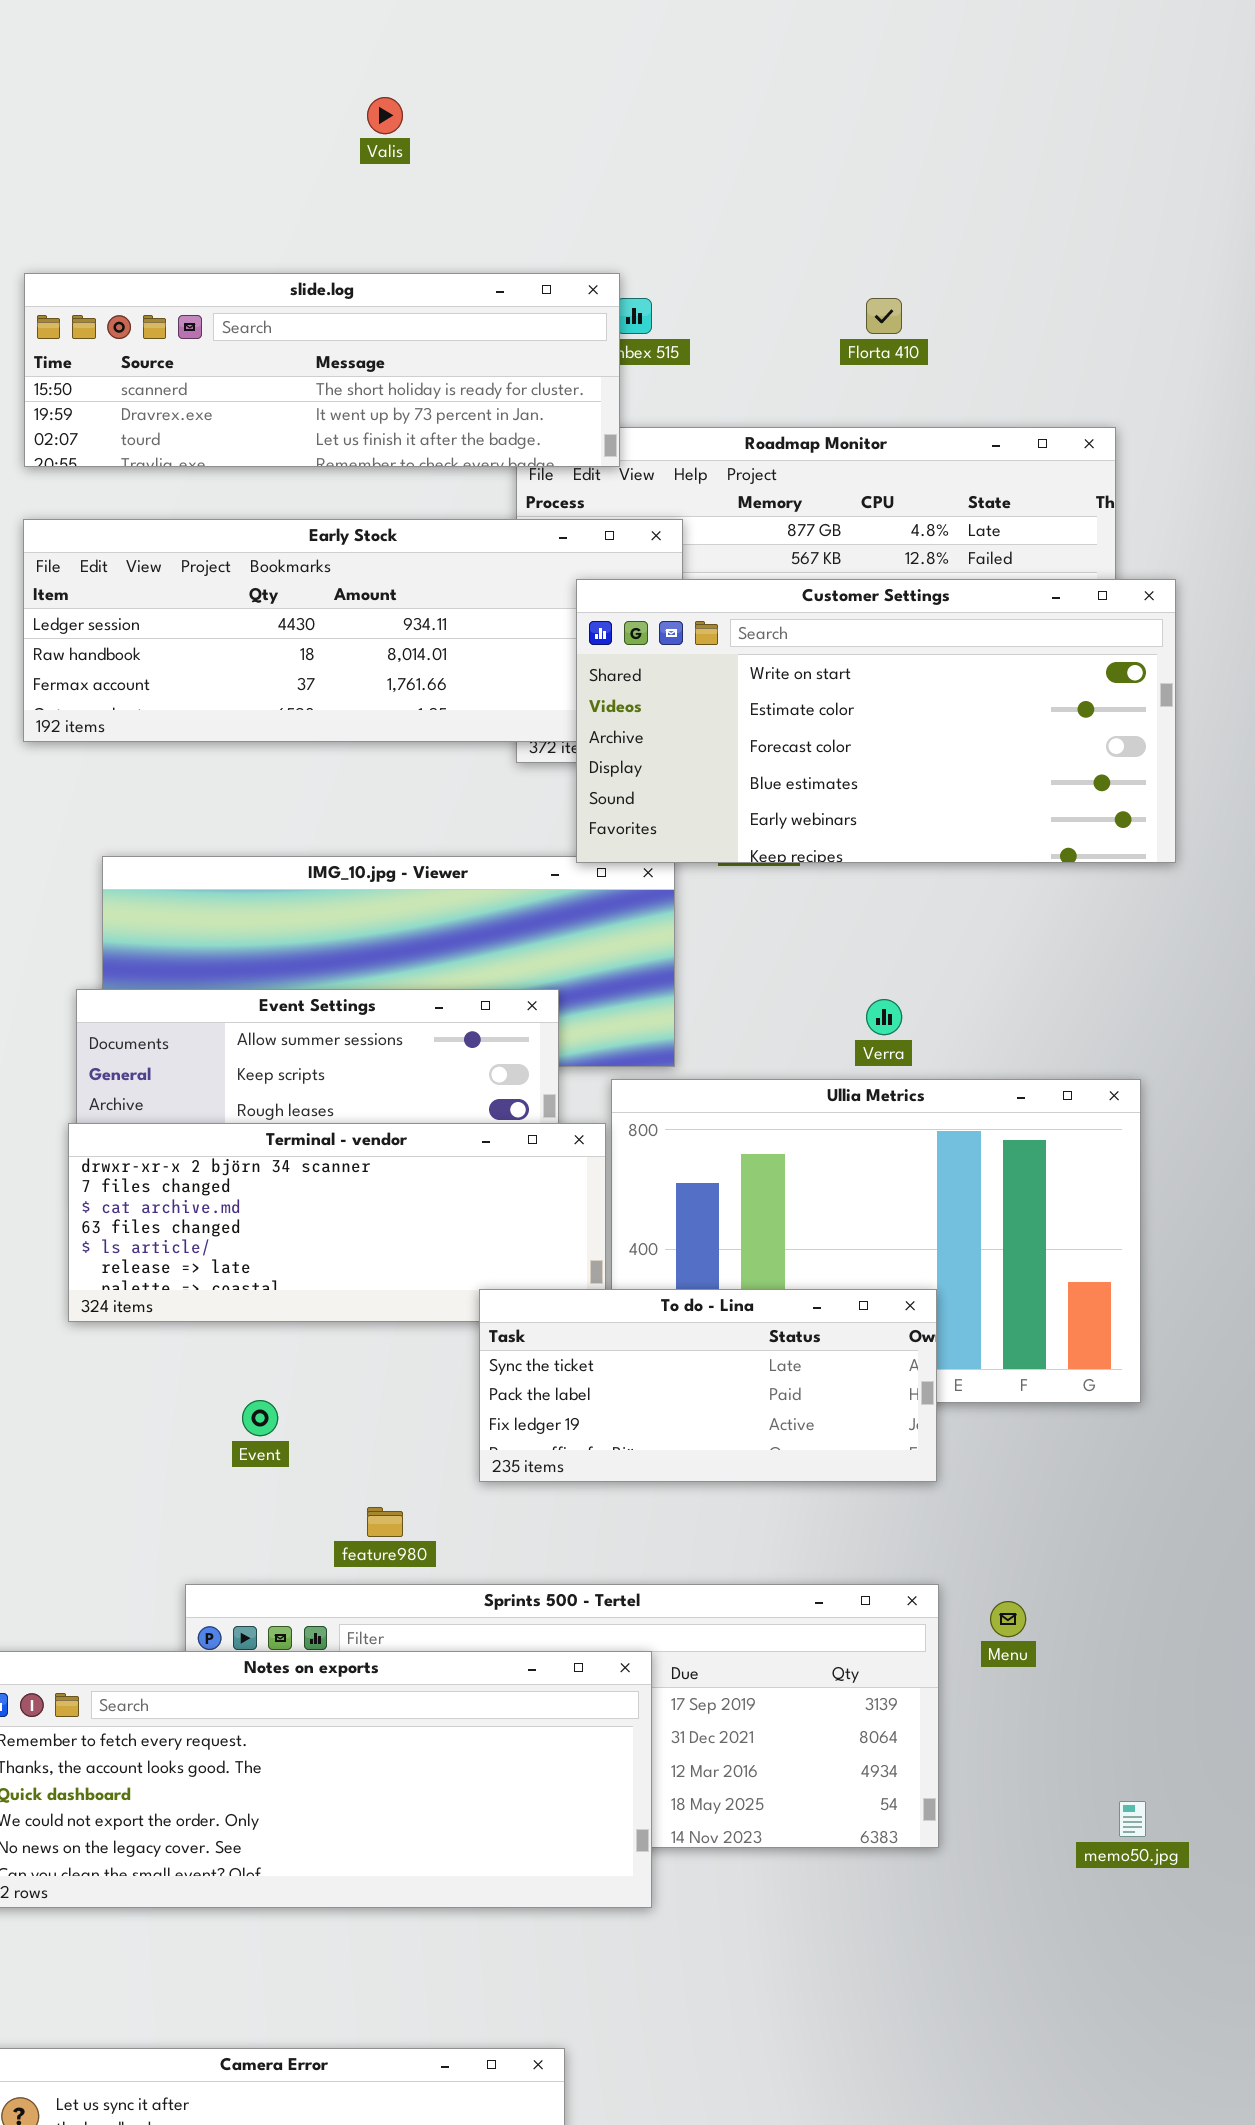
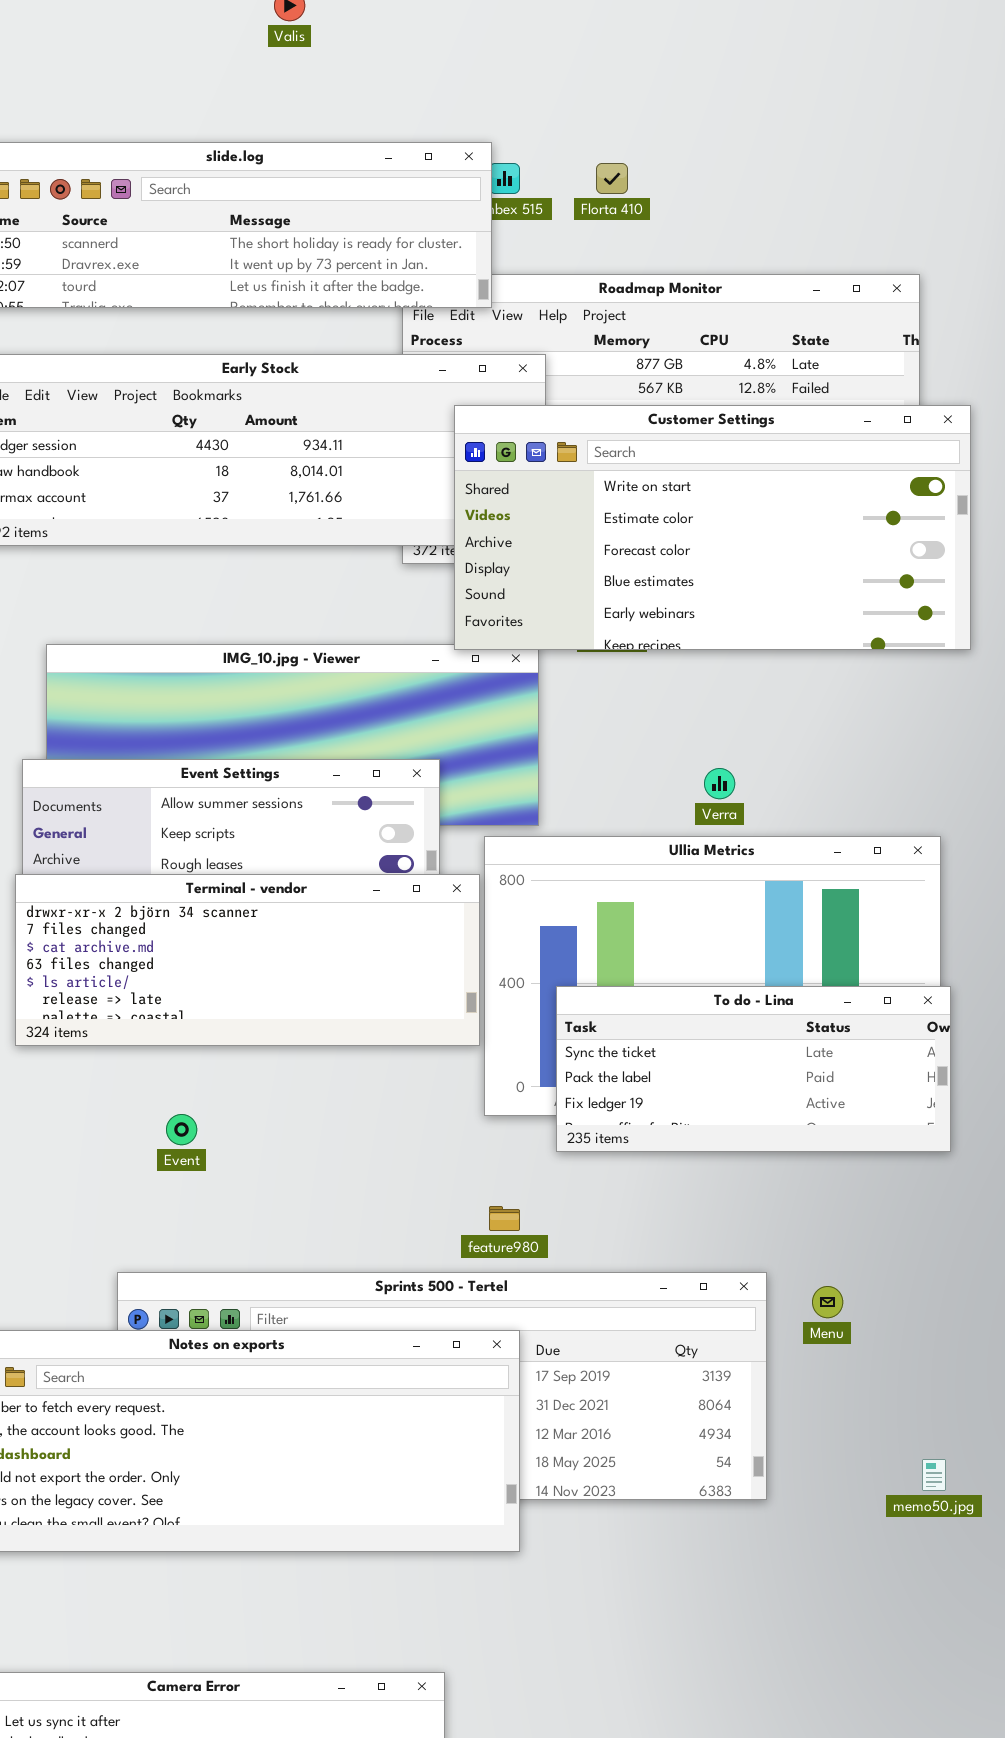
Florta 410: [866,298,902,334] -> [596,163,628,194], moved
To do - Lina: [479,1289,937,1482] -> [556,986,951,1152], moved
feature980: [367,1507,403,1537] -> [489,1206,520,1231], moved

